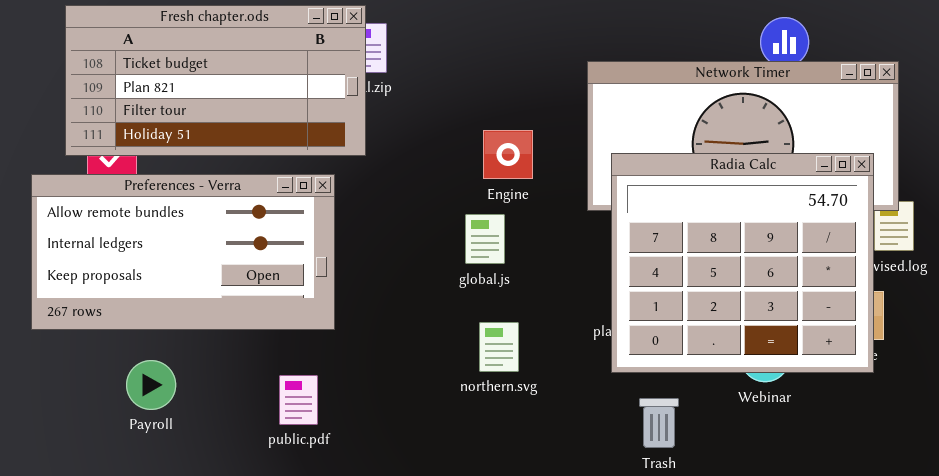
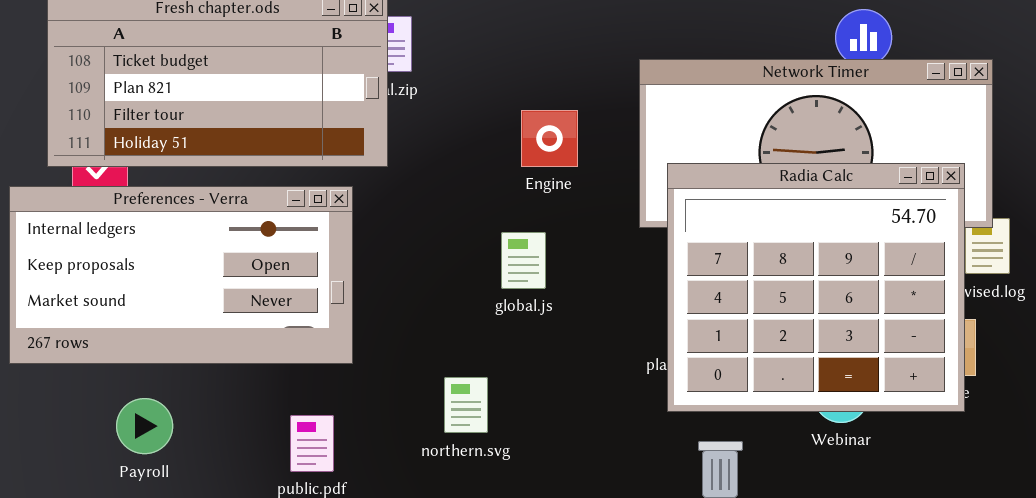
Engine: [483,130,533,179] -> [521,110,578,167], moved
Preferences - Verra: [31,174,335,330] -> [9,186,353,364], scrolled down 1 row
northern.svg: [479,322,519,372] -> [444,377,488,433], moved

